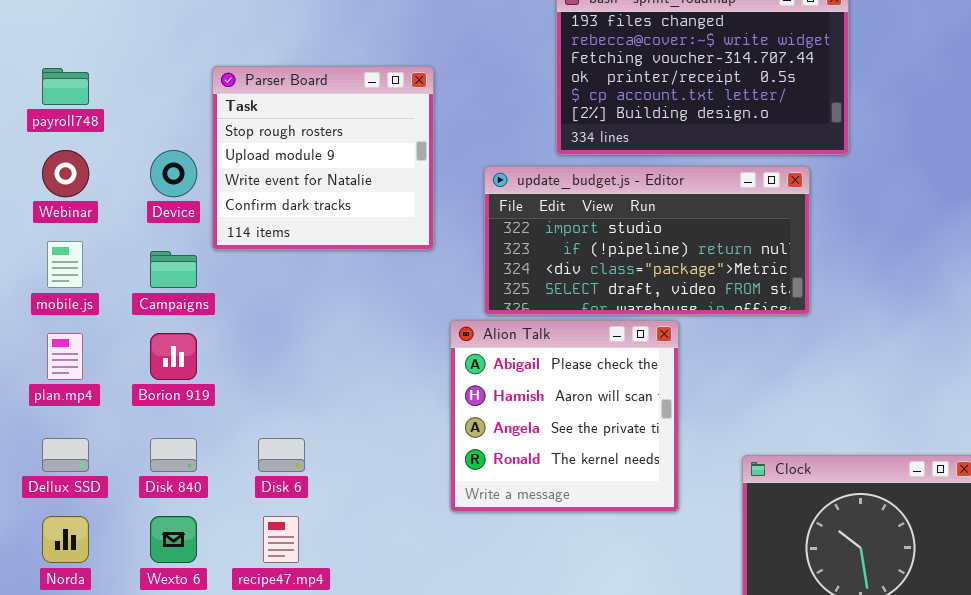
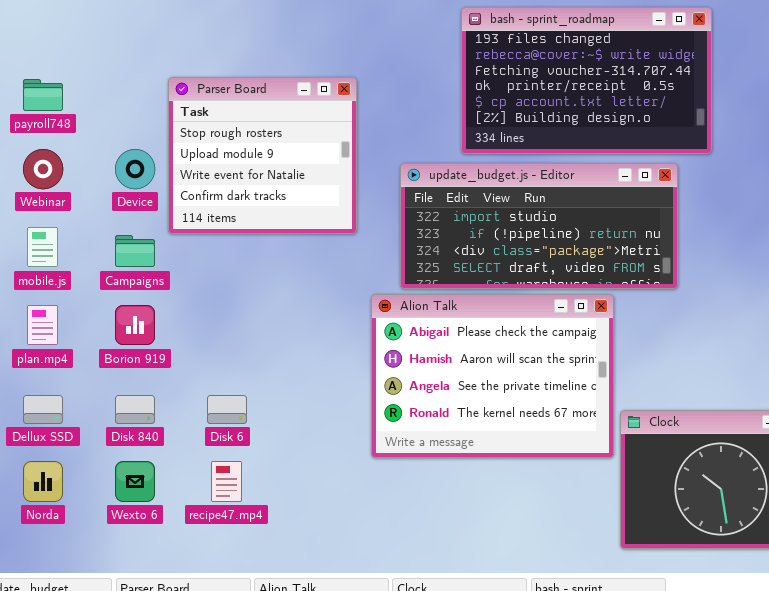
Alion Talk: [450,320,679,512] -> [371,294,614,458], resized

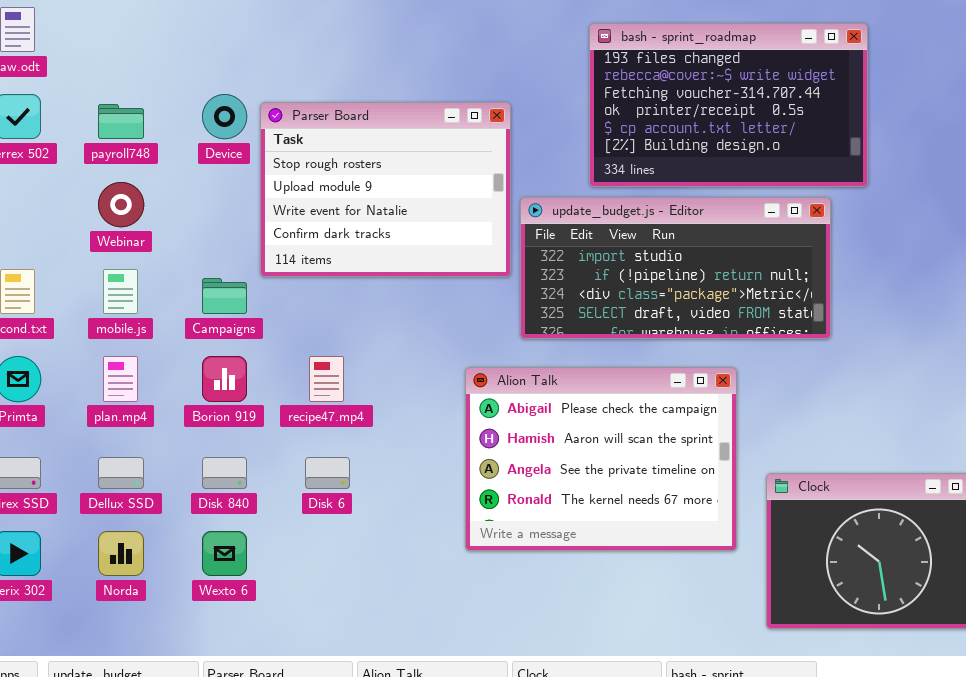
Parser Board: [168,77,357,234] -> [260,102,511,277], resized
Device: [115,149,155,189] -> [202,94,247,139], moved
Alion Talk: [371,294,614,458] -> [465,367,737,551], moved
recipe47.mp4: [211,461,242,502] -> [309,356,344,402], moved

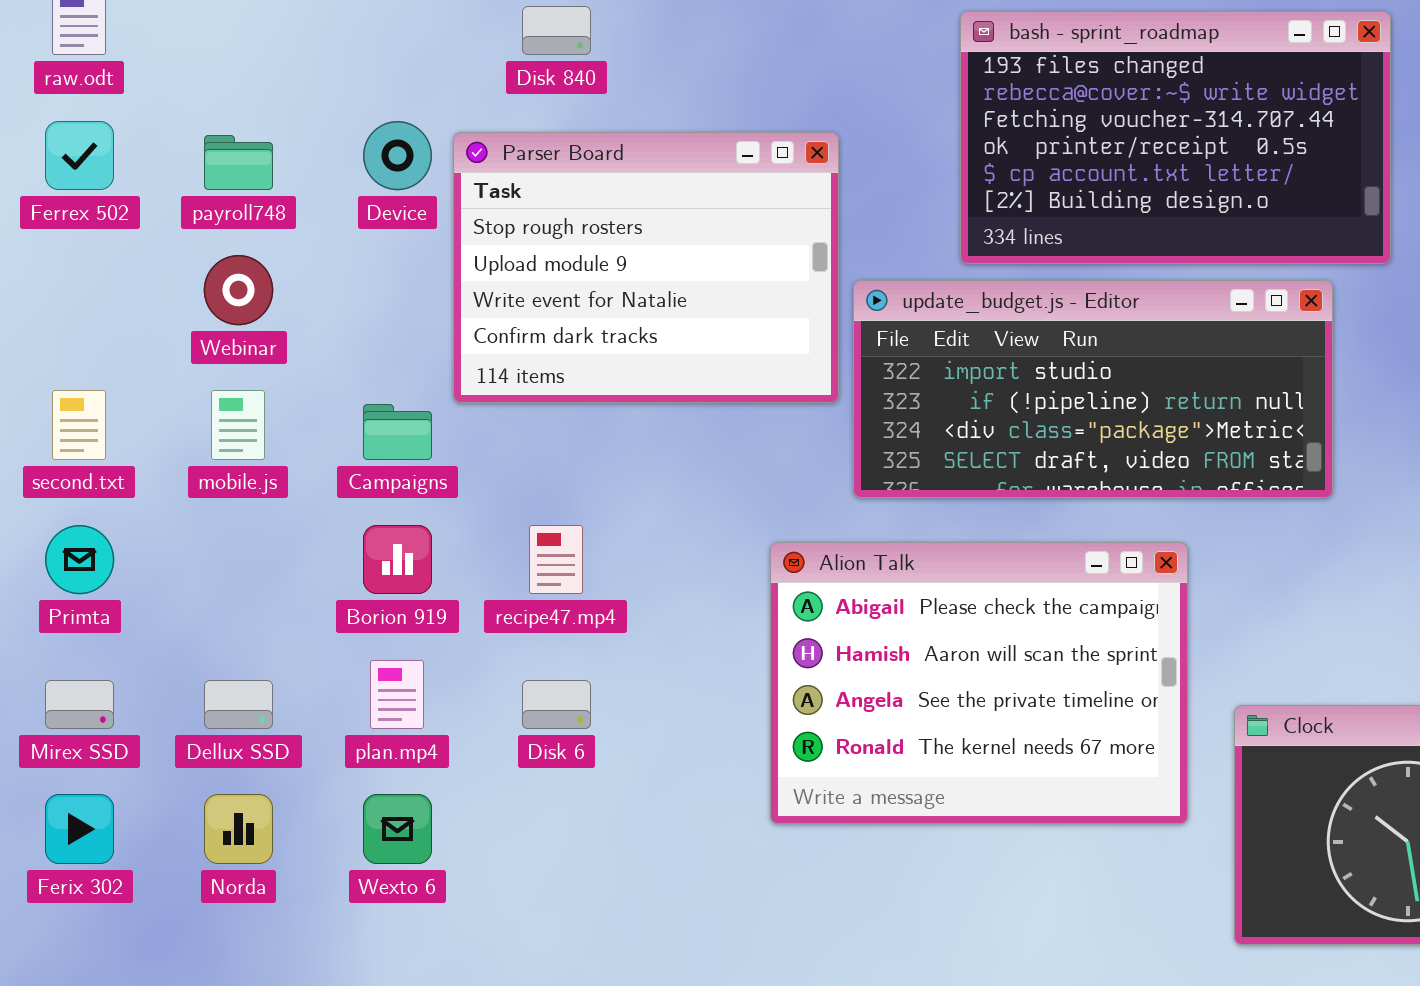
plan.mp4: [103,356,138,402] -> [370,660,424,729], moved
Disk 840: [202,457,247,489] -> [522,6,591,55], moved

